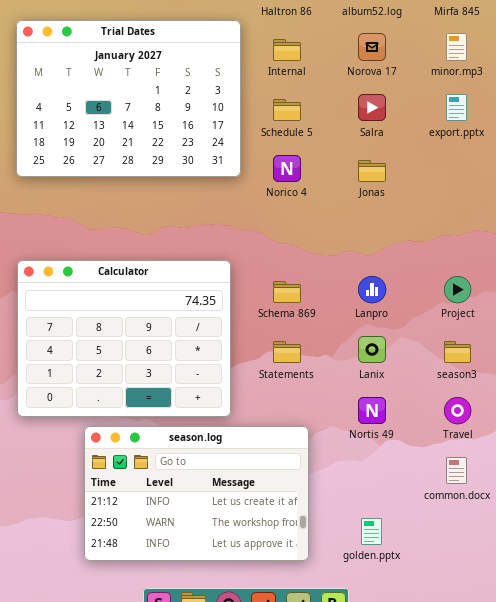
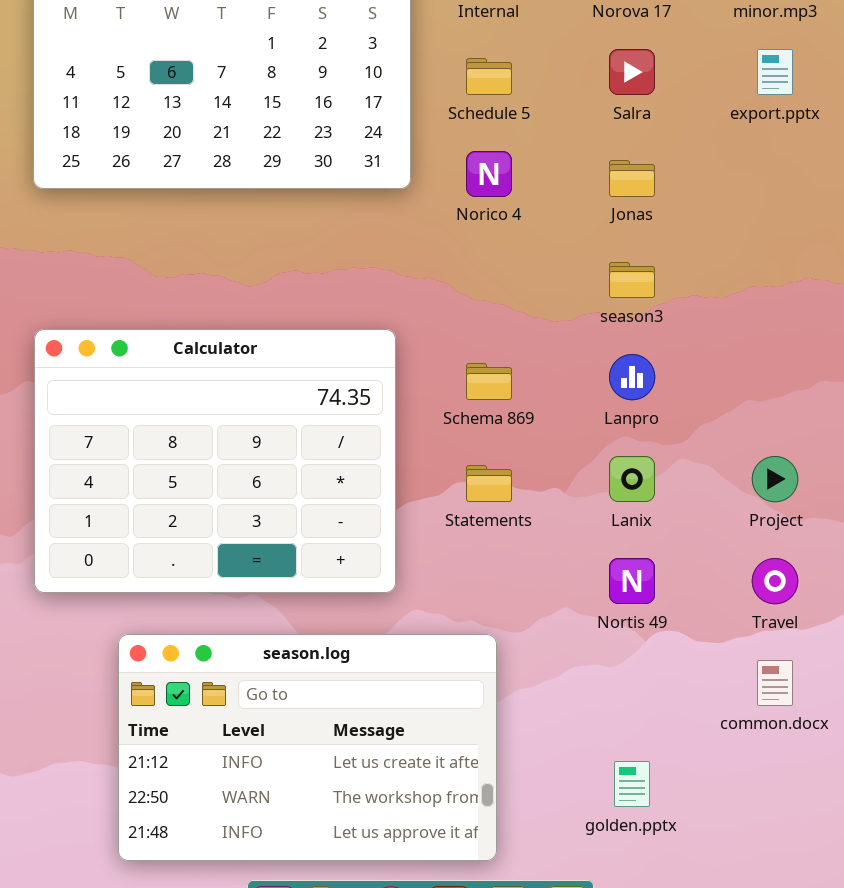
Project: [444,276,471,303] -> [752,456,798,502], moved
season3: [444,341,471,363] -> [609,262,655,298], moved
season.log: [84,426,309,561] -> [118,634,497,861], moved

